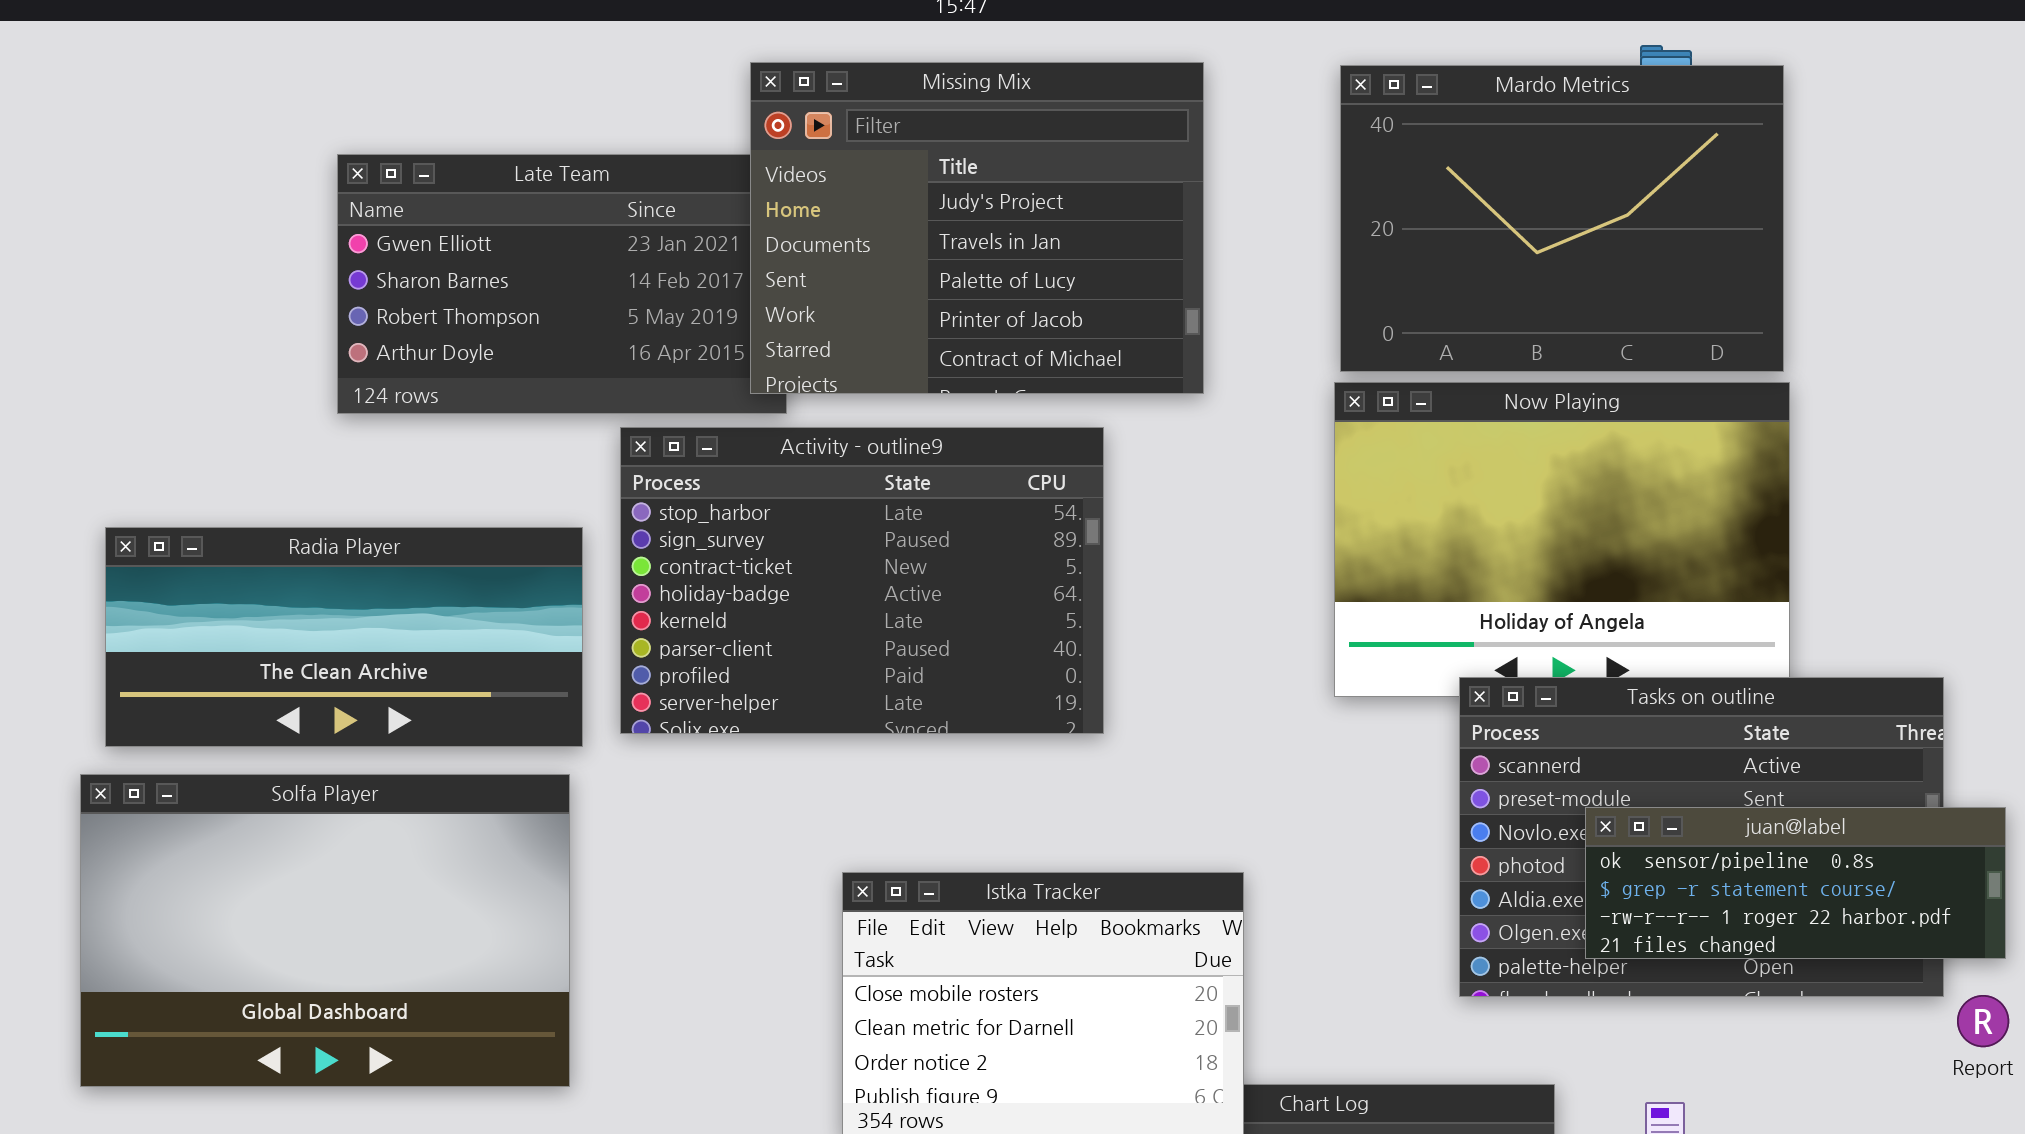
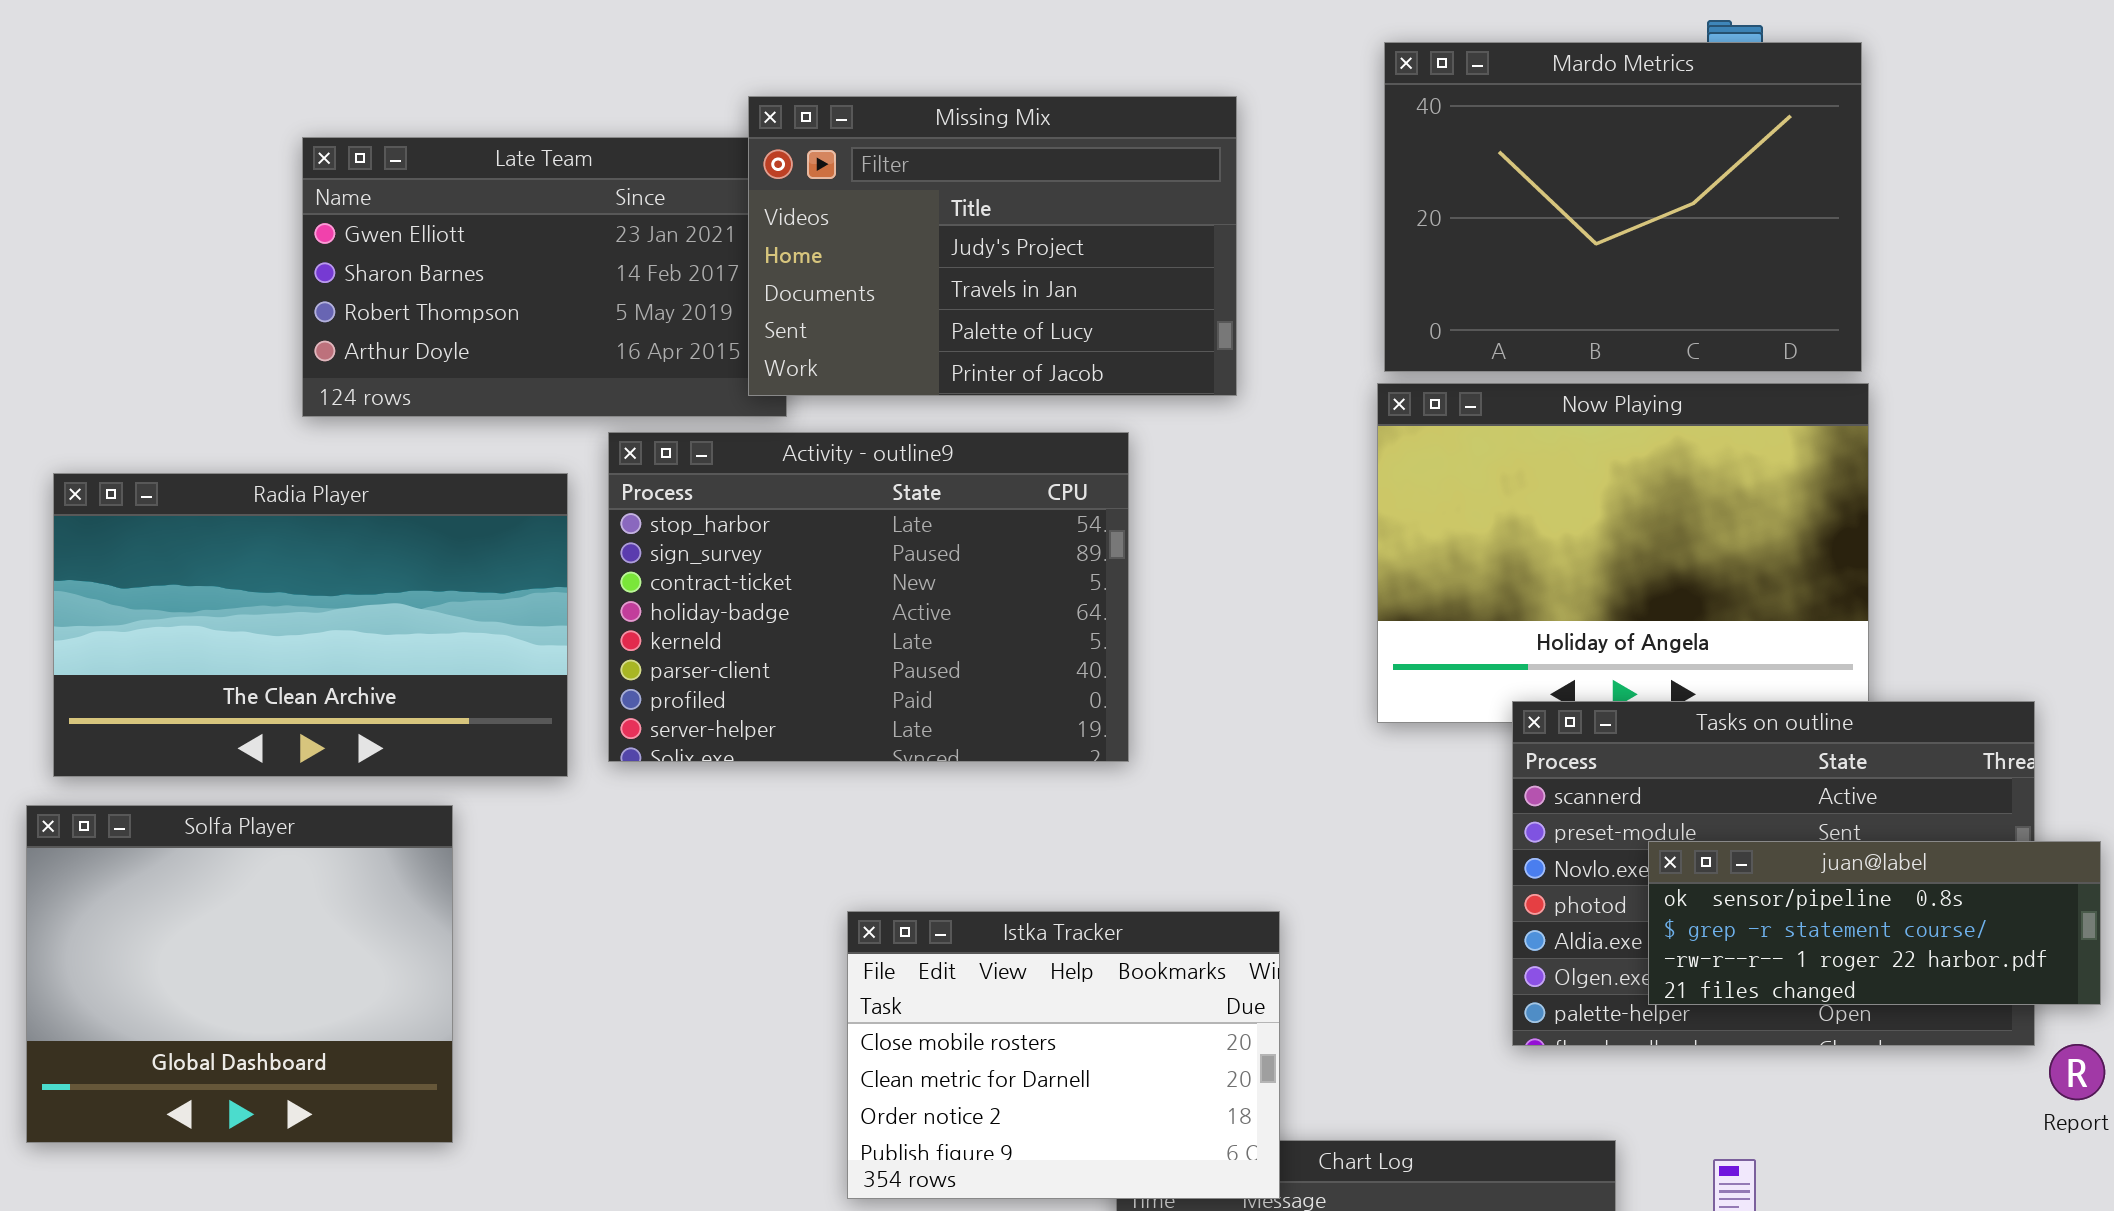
Missing Mix: [750,62,1204,394] -> [748,96,1237,396], resized
Radia Player: [105,527,583,747] -> [53,473,568,777], resized
Solfa Player: [80,774,570,1087] -> [26,805,453,1143], resized

